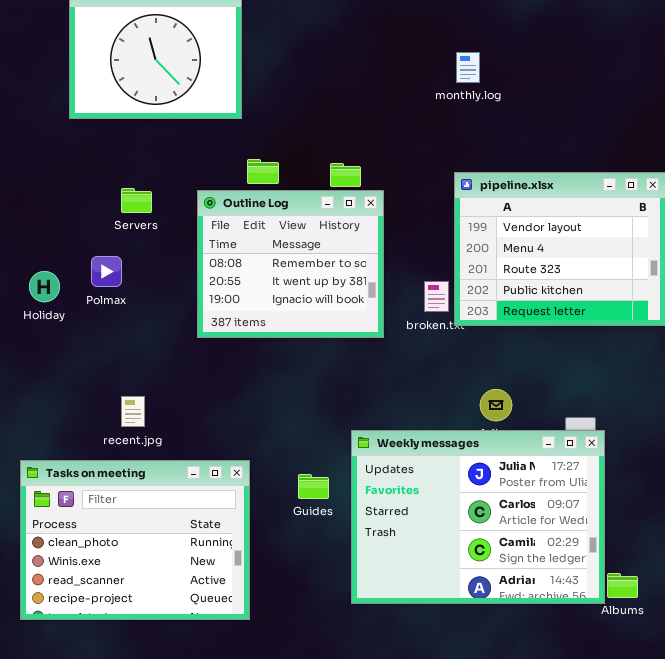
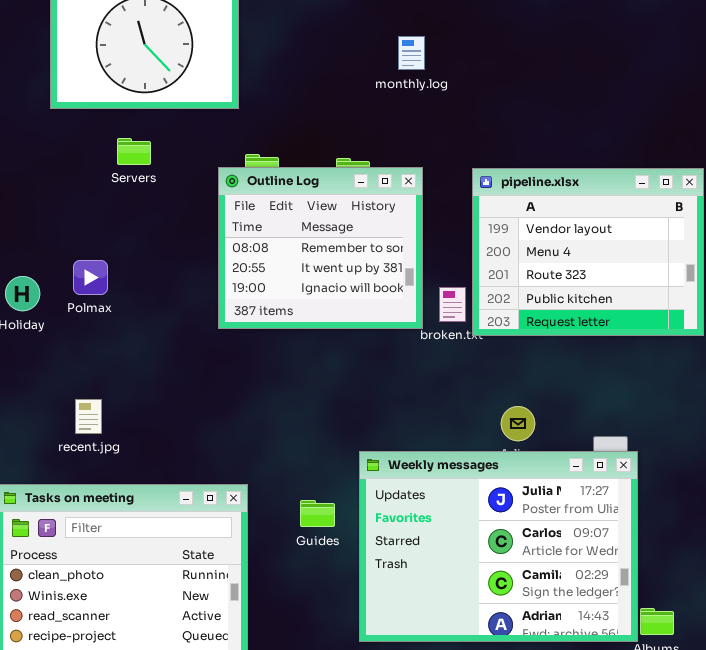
monthly.log: [456,52,480,83] -> [398,36,425,70], moved
Servers: [121,188,152,213] -> [117,138,151,165], moved
Outline Log: [197,190,384,338] -> [218,167,423,329], moved
recent.jpg: [121,396,145,427] -> [75,399,102,434], moved

